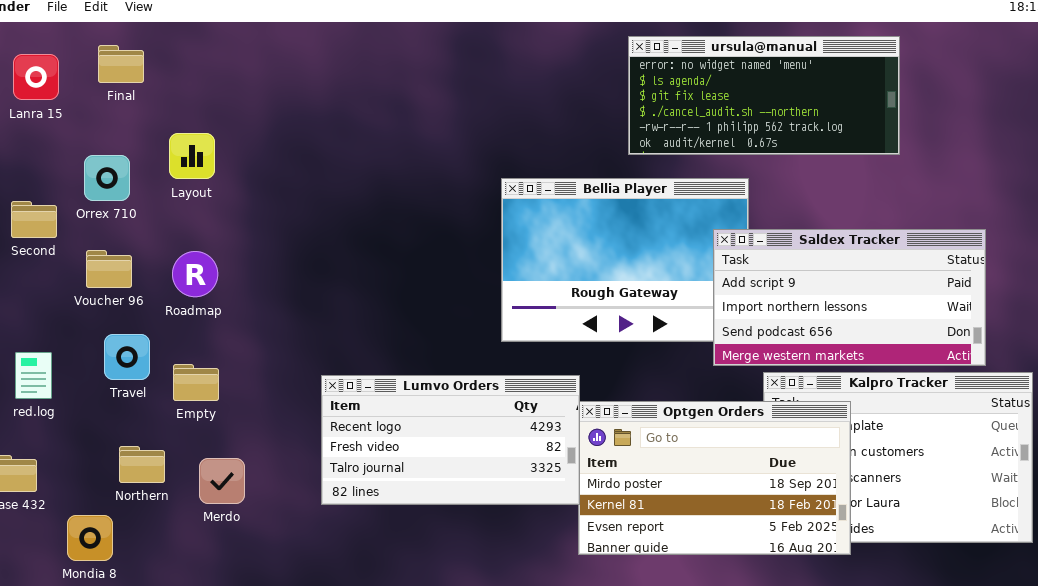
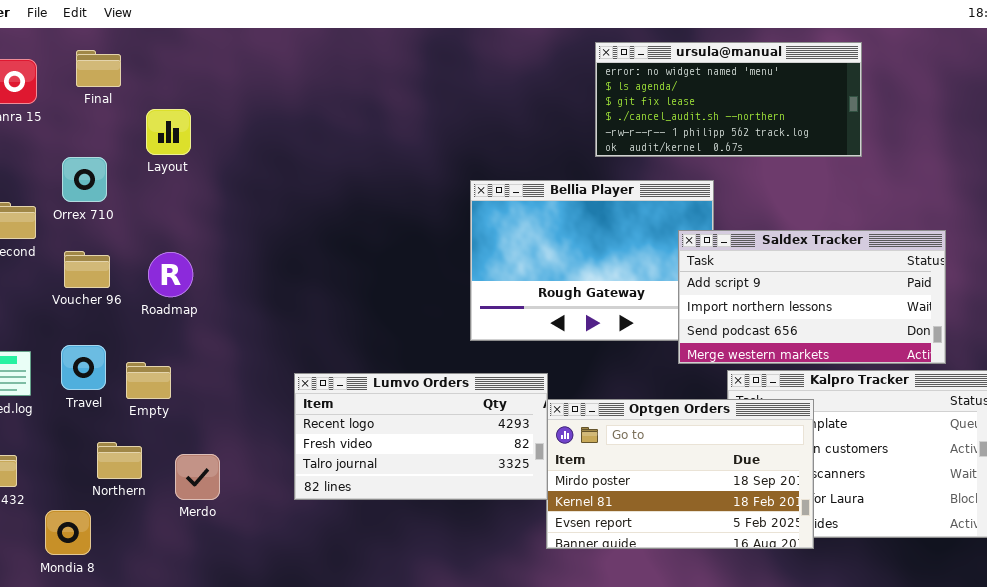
Layout: [169,133,215,179] -> [146,109,191,155], moved
Travel: [104,334,150,380] -> [61,345,106,390], moved
Empty: [173,364,219,401] -> [126,362,171,399], moved

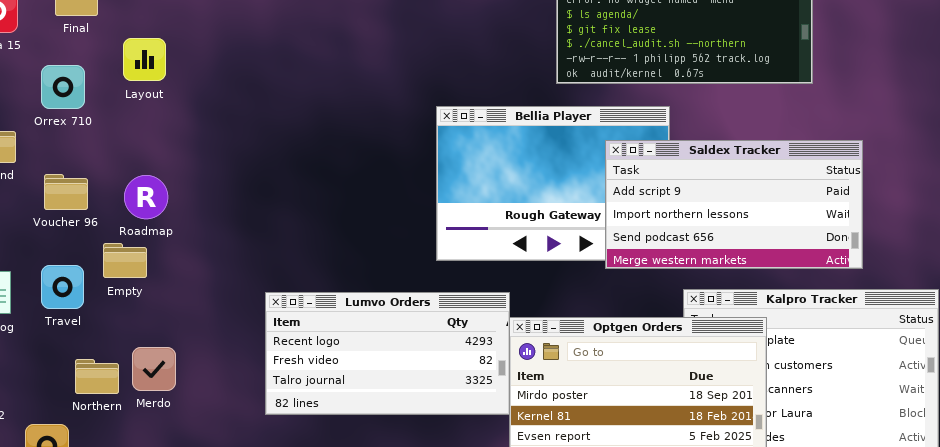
Orrex 710: [62,157,107,202] -> [41,65,85,109], moved
Saldex Tracker: [678,230,946,364] -> [605,140,863,269], moved
Empty: [126,362,171,399] -> [103,243,147,278], moved
Merdo: [175,454,220,500] -> [132,347,176,391], moved

